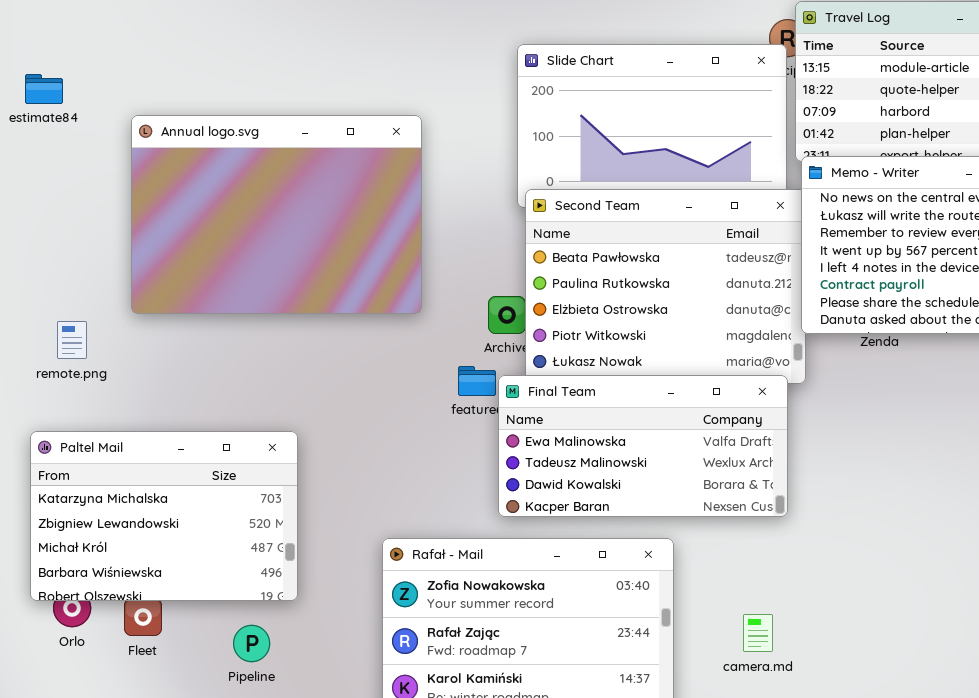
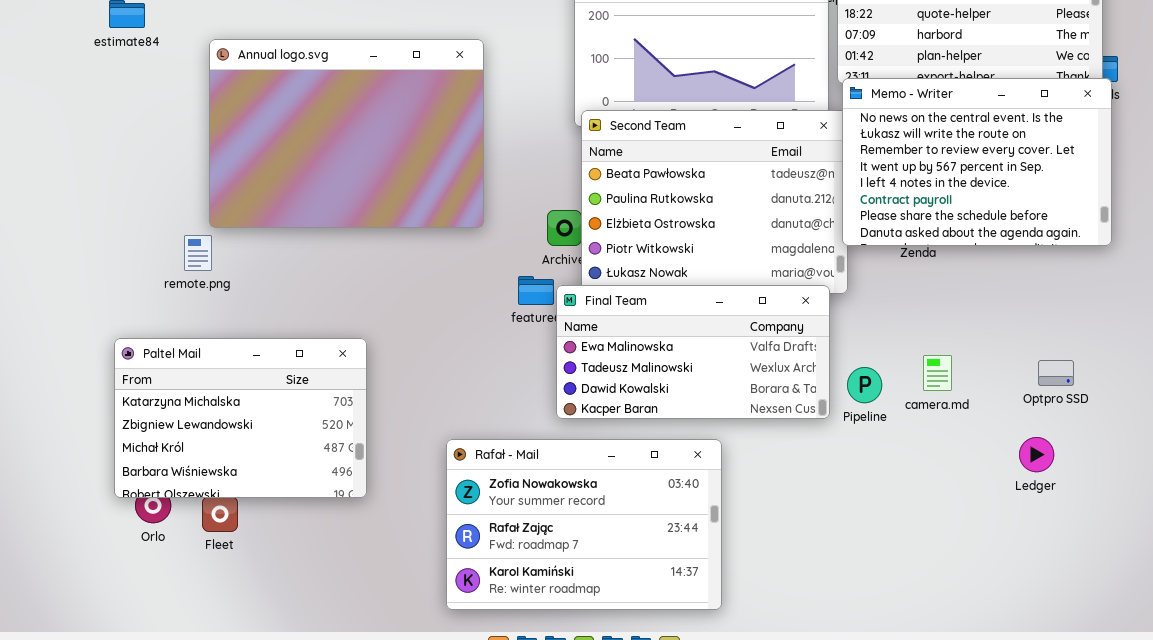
remote.png: [57,321,87,359] -> [184,235,212,271], moved
camera.md: [743,614,773,652] -> [923,355,952,391], moved
Pipeline: [233,625,270,662] -> [847,367,882,403], moved

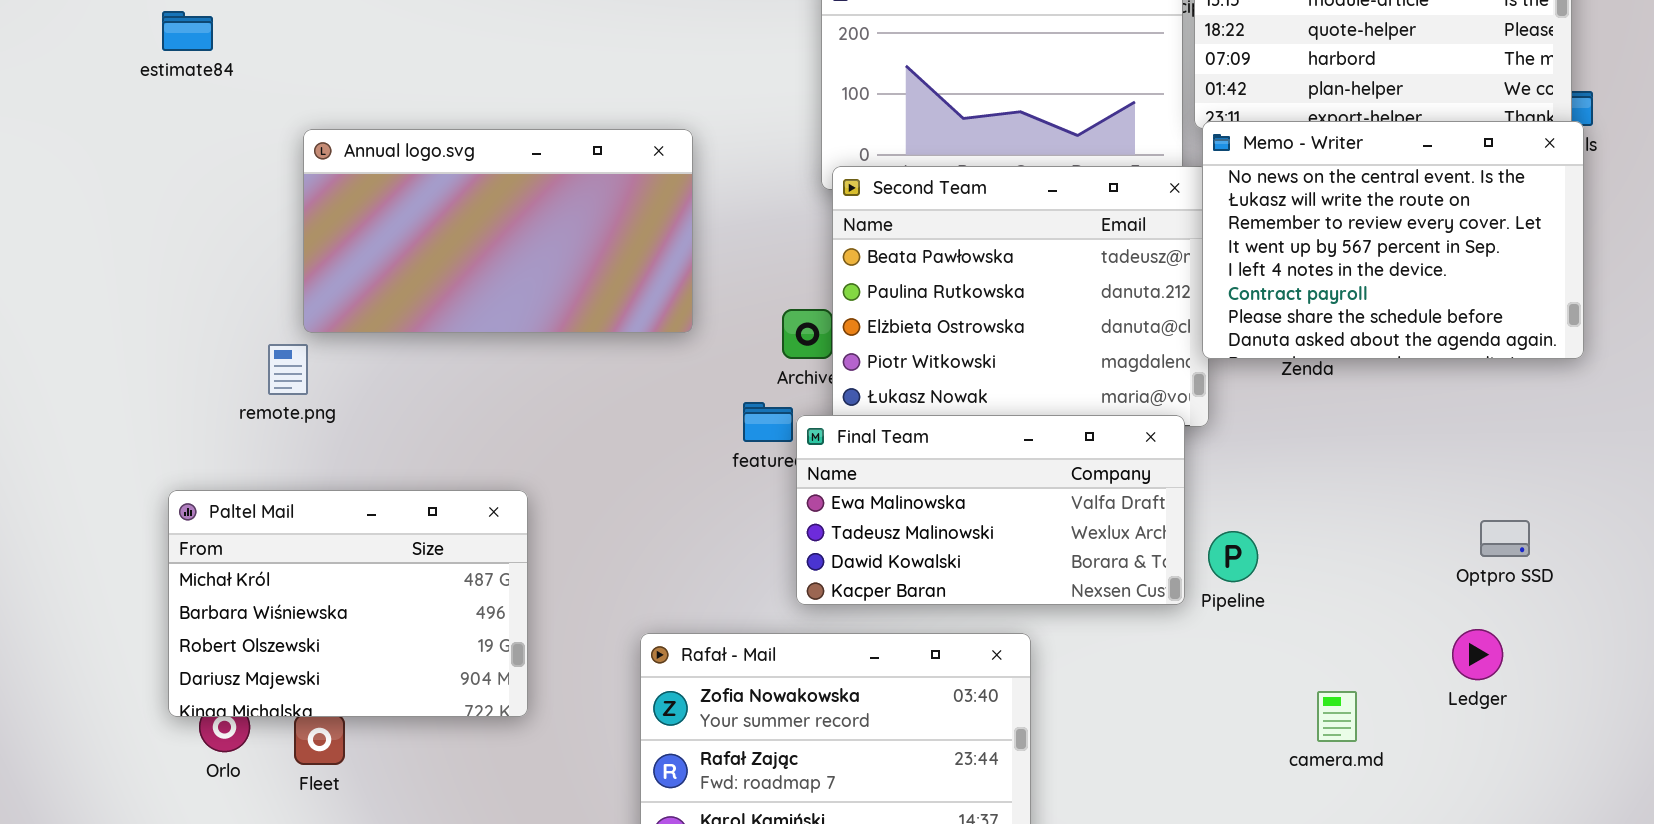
Annual logo.svg: [209,39,484,228] -> [303,129,693,333], resized
Paltel Mail: [114,338,367,498] -> [168,490,528,717], scrolled down 2 rows
camera.md: [923,355,952,391] -> [1317,691,1357,742], moved

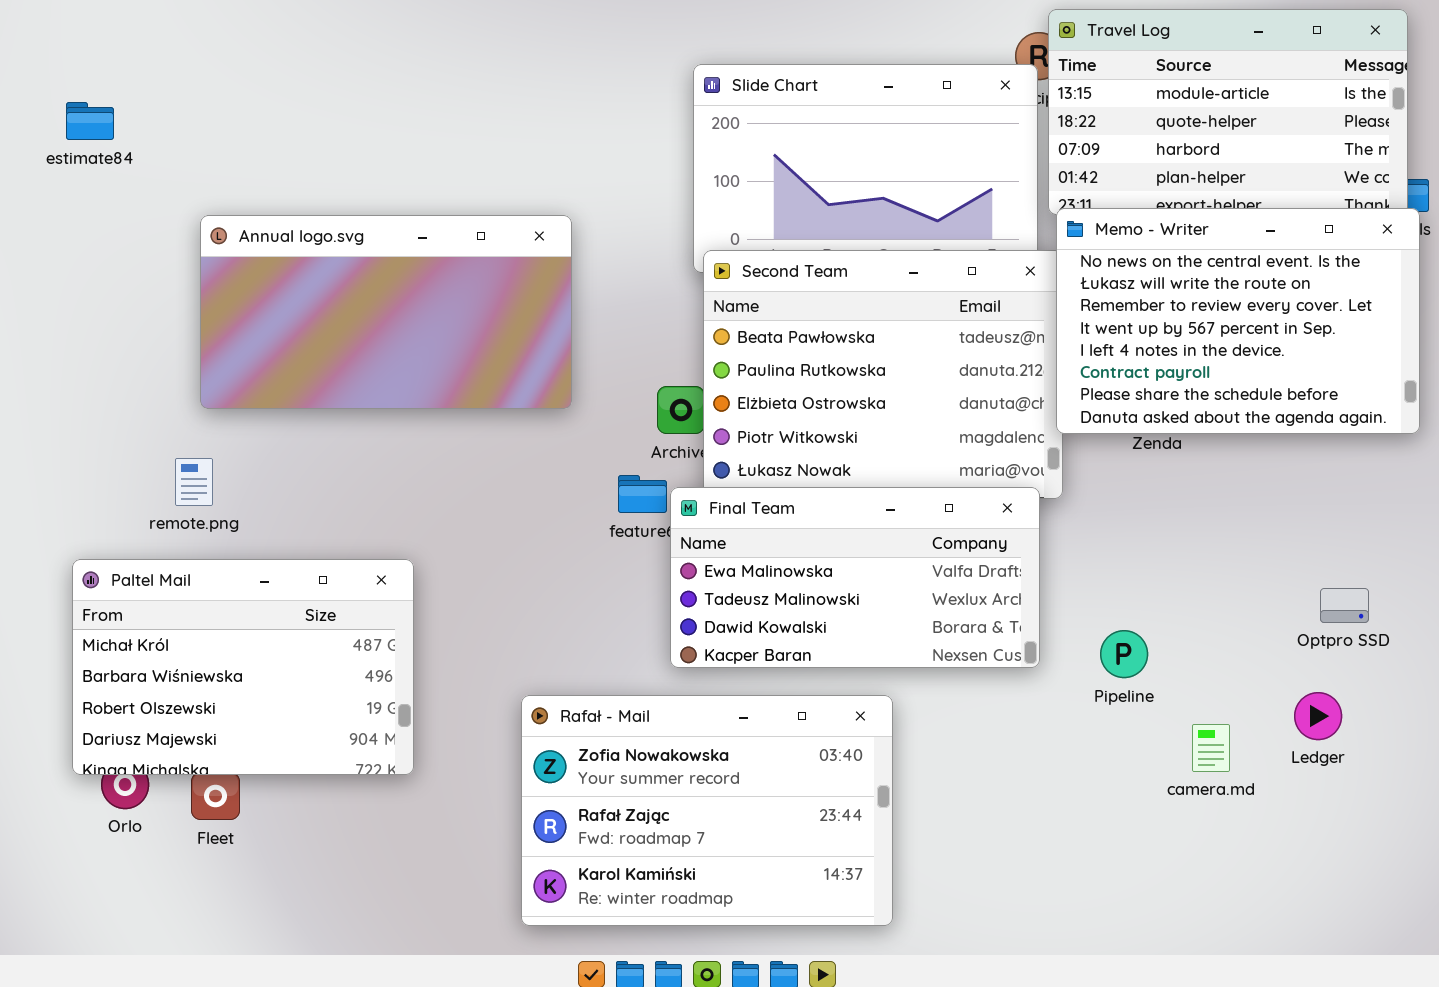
remote.png: [268,344,308,395] -> [175,458,213,506], moved
Pipeline: [1208,531,1258,582] -> [1100,630,1148,678], moved
camera.md: [1317,691,1357,742] -> [1192,724,1230,772], moved

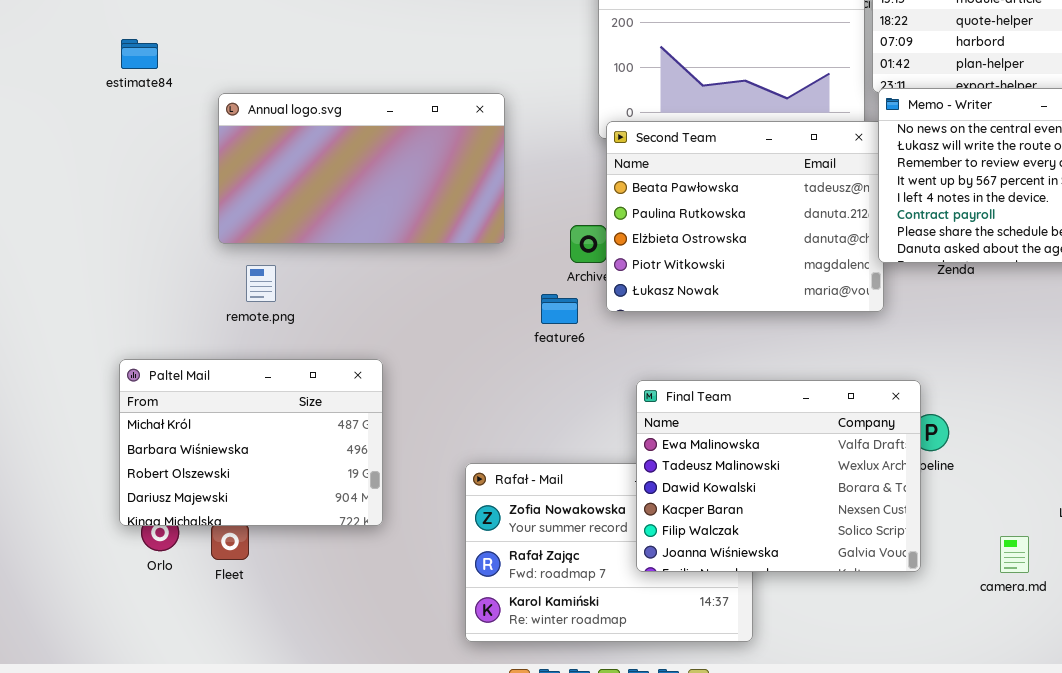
estimate84: [66,102,114,140] -> [121,39,158,69], moved
remote.png: [175,458,213,506] -> [246,265,276,302], moved
Final Team: [670,487,1040,668] -> [636,380,921,572], moved, resized
camera.md: [1192,724,1230,772] -> [1000,536,1029,573], moved

